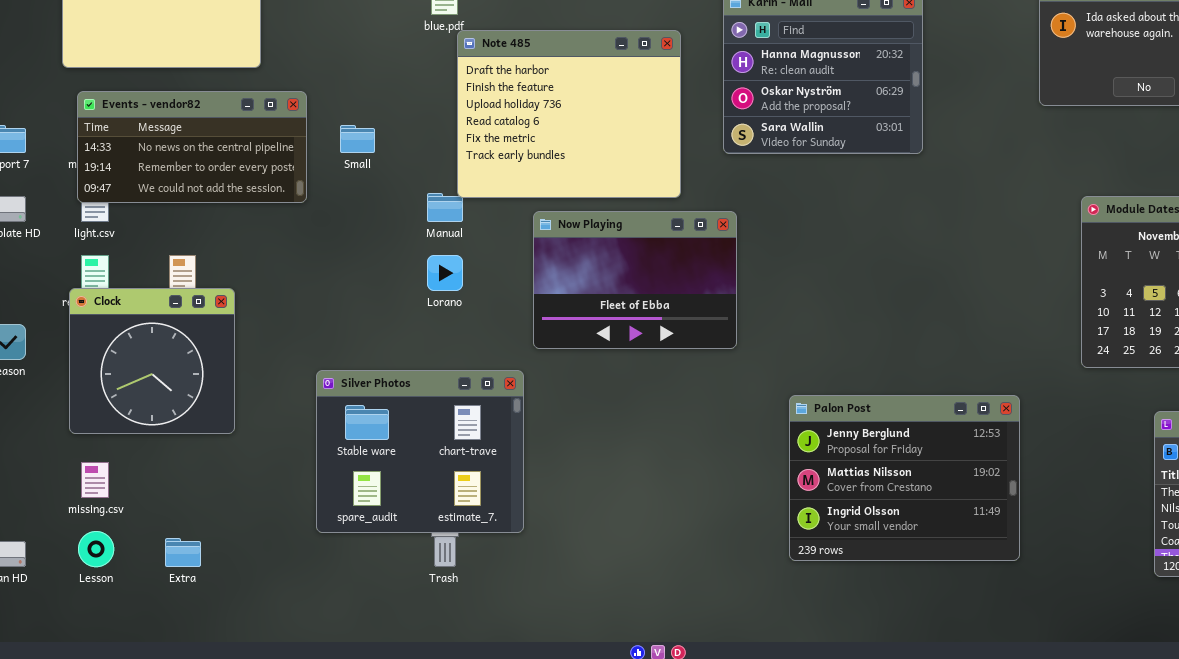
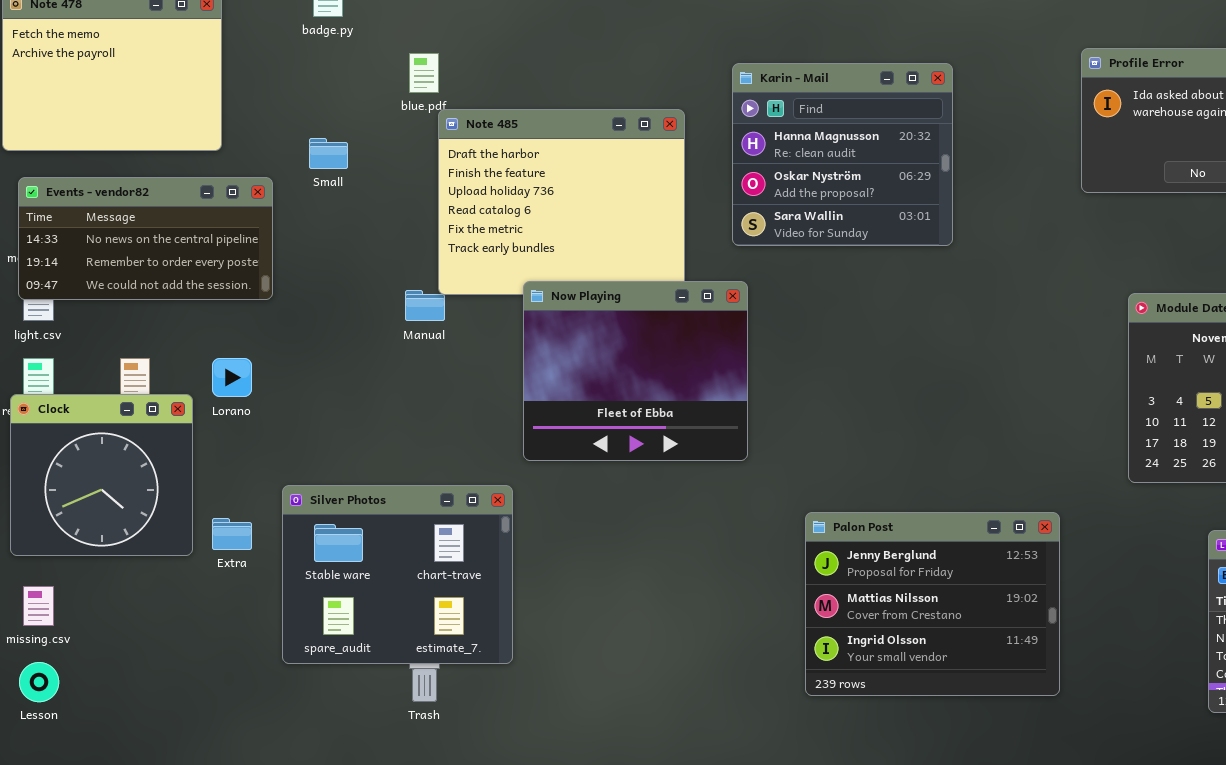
Small: [340,125,375,153] -> [309,138,348,169], moved
Now Playing: [533,211,737,349] -> [523,281,748,461], resized
Lorano: [427,255,463,291] -> [212,358,252,397], moved
Extra: [165,538,201,567] -> [212,518,252,550], moved

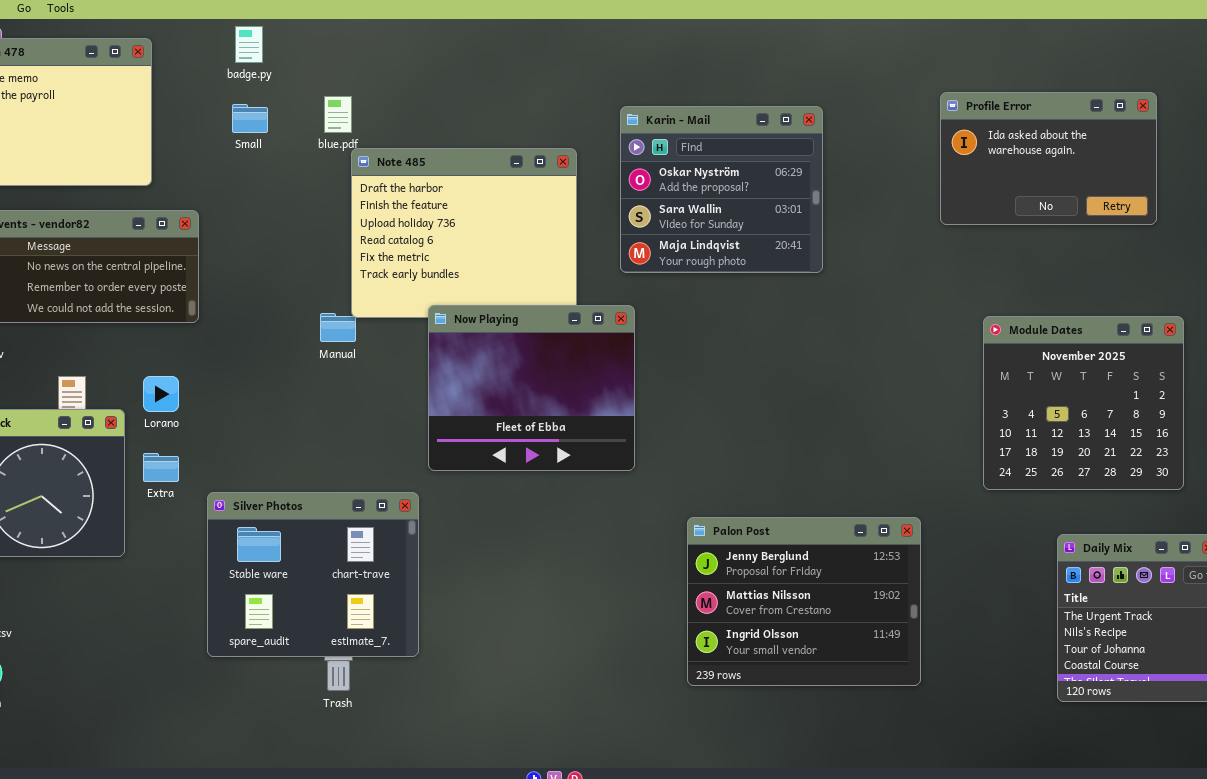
Karin - Mail: [732,63,953,246] -> [620,106,823,273], scrolled down 1 row
Small: [309,138,348,169] -> [232,104,268,133], moved
Extra: [212,518,252,550] -> [143,453,179,482], moved

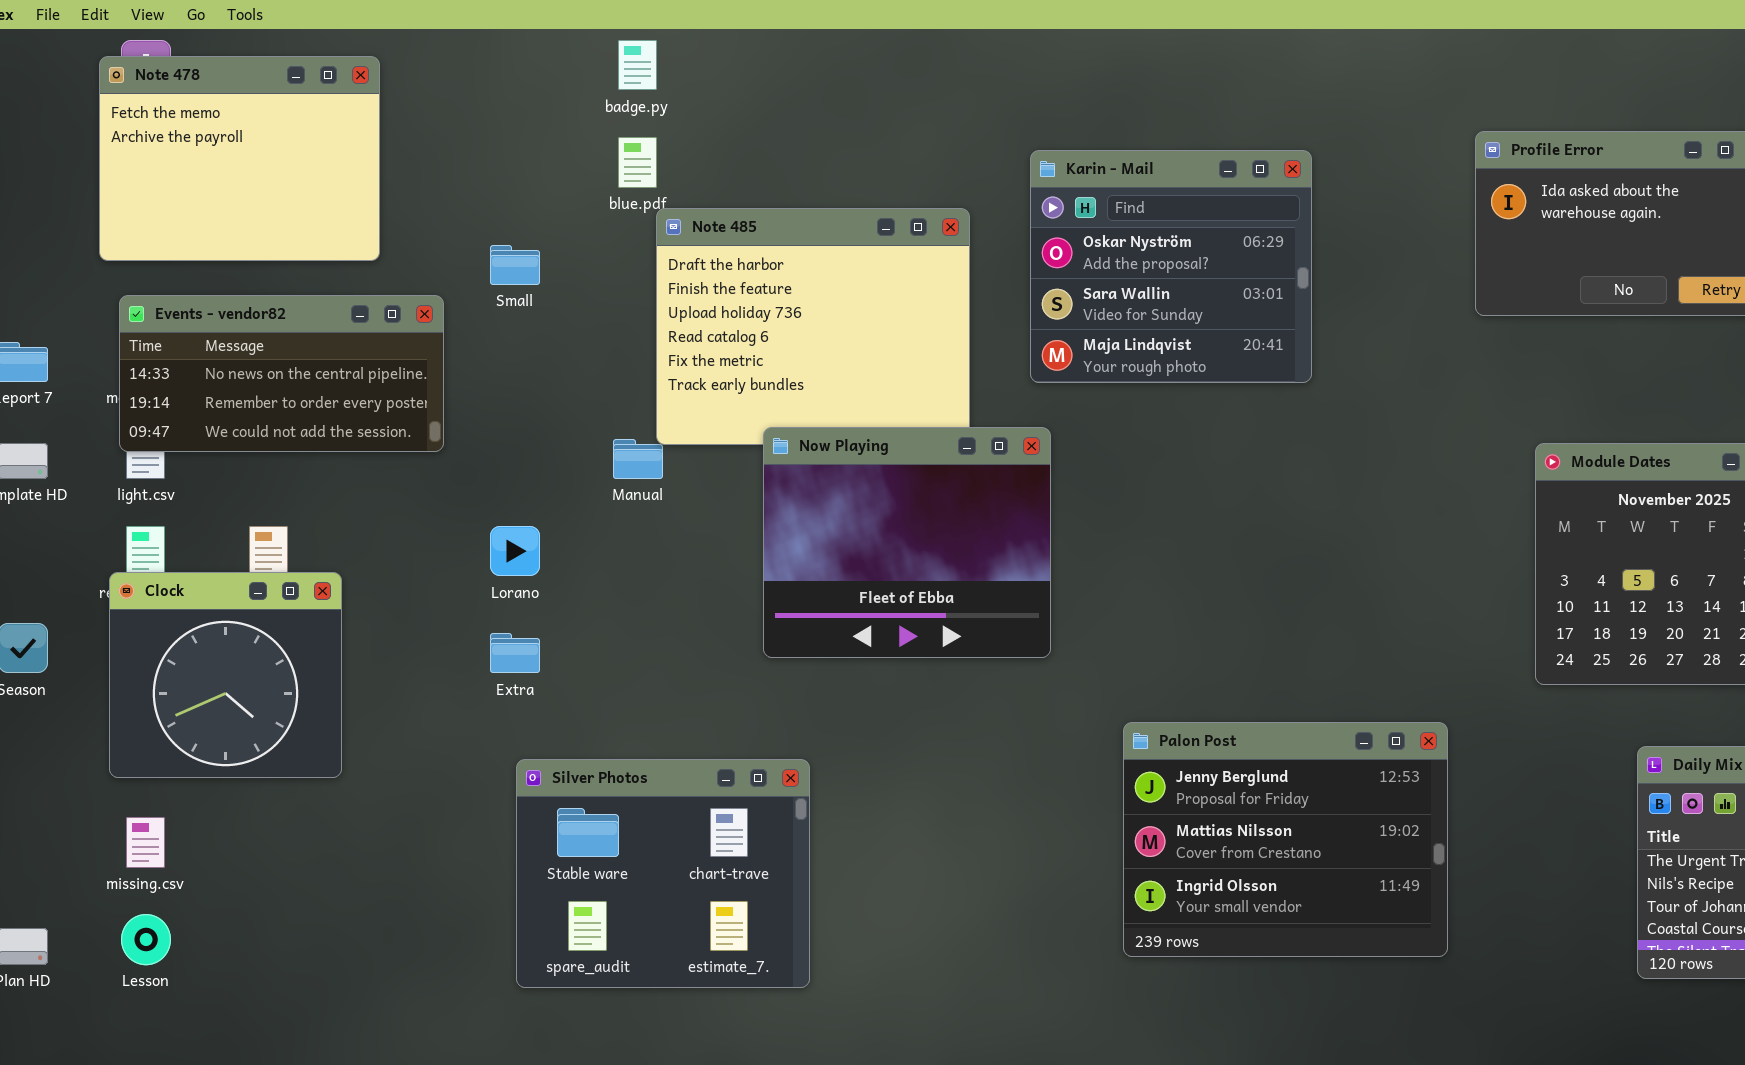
badge.py: [235,26,263,63] -> [618,40,657,90], moved
Small: [232,104,268,133] -> [490,245,540,285], moved
Lorano: [143,376,179,412] -> [490,526,540,576], moved
Extra: [143,453,179,482] -> [490,633,540,673], moved
Silver Photos: [207,492,419,657] -> [516,759,810,988], moved

